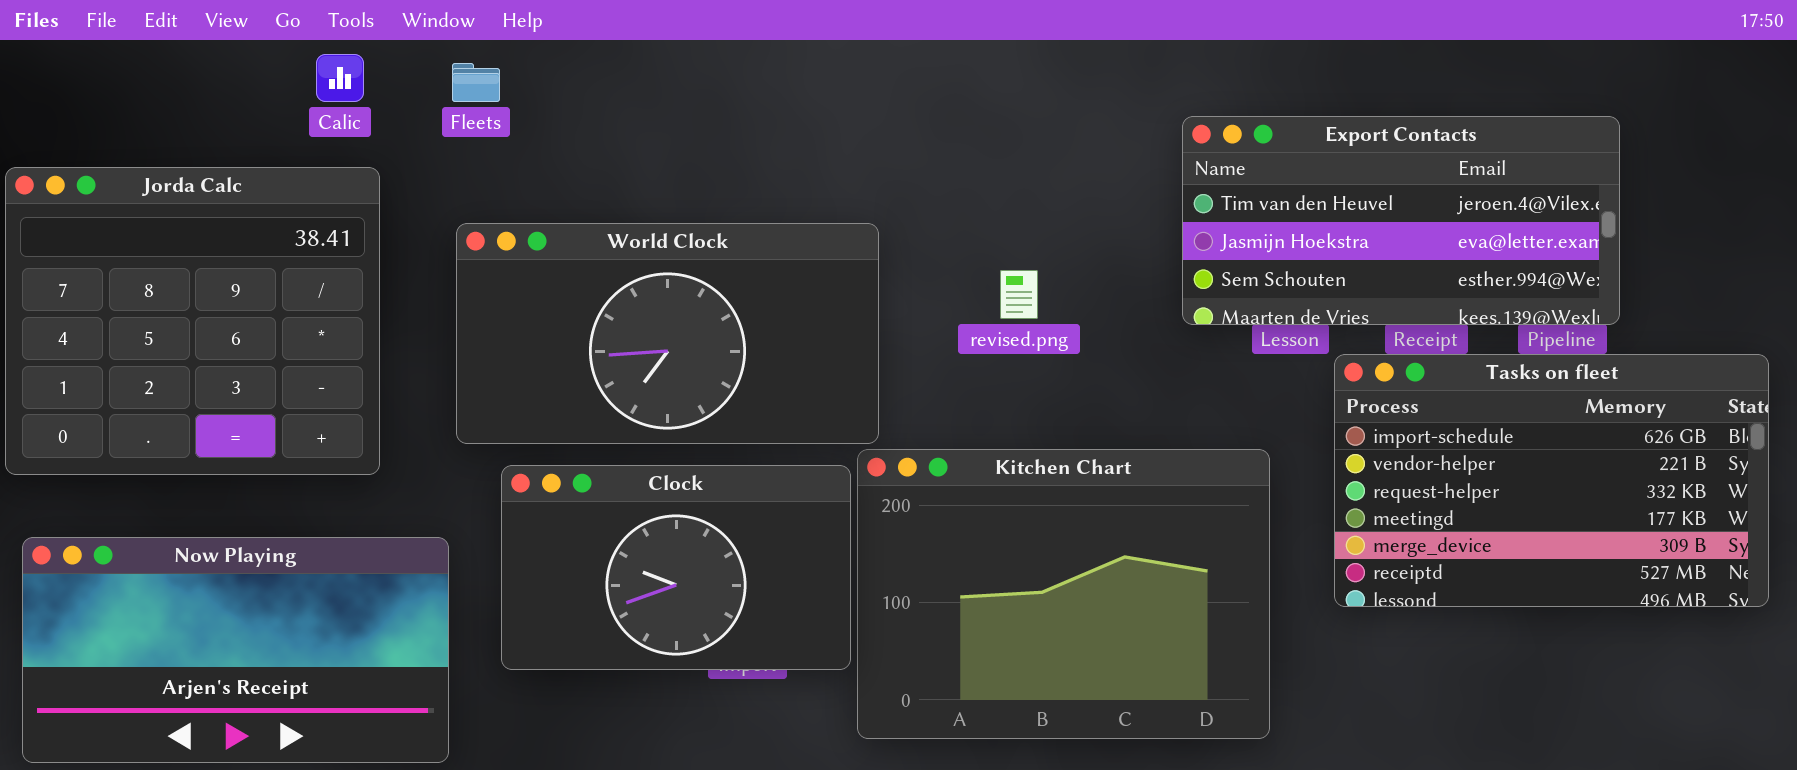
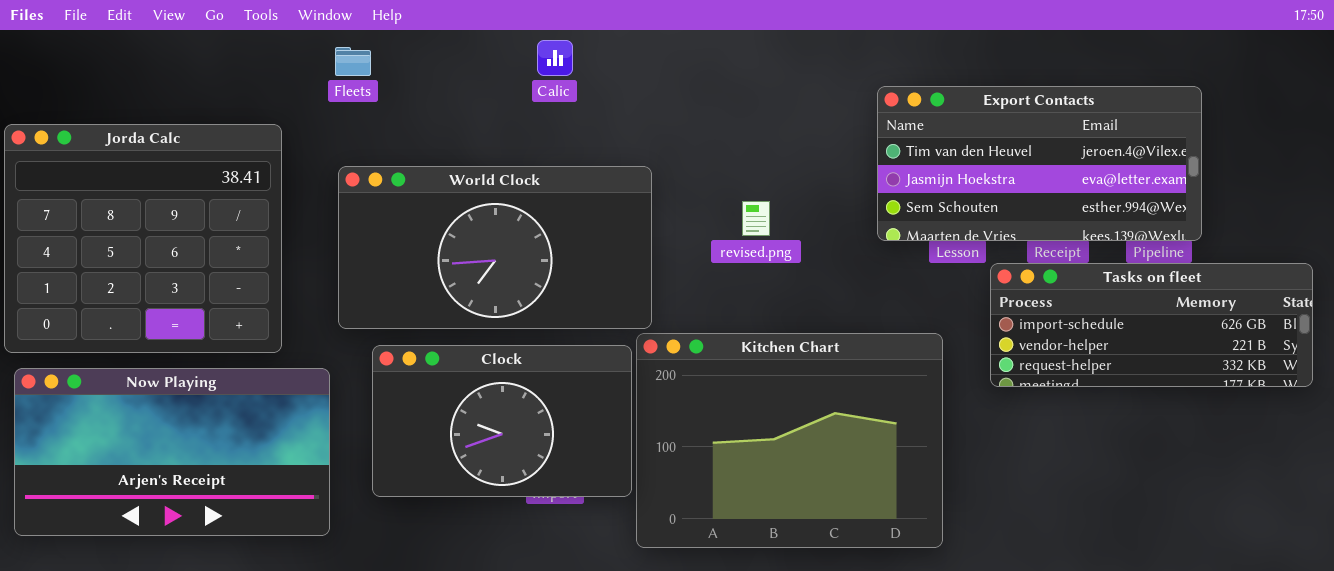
Calic: [316,54,364,102] -> [537,40,573,76], moved
Tasks on fleet: [1334,354,1769,607] -> [990,263,1313,387], resized
Now Playing: [22,537,449,763] -> [14,368,330,536], moved

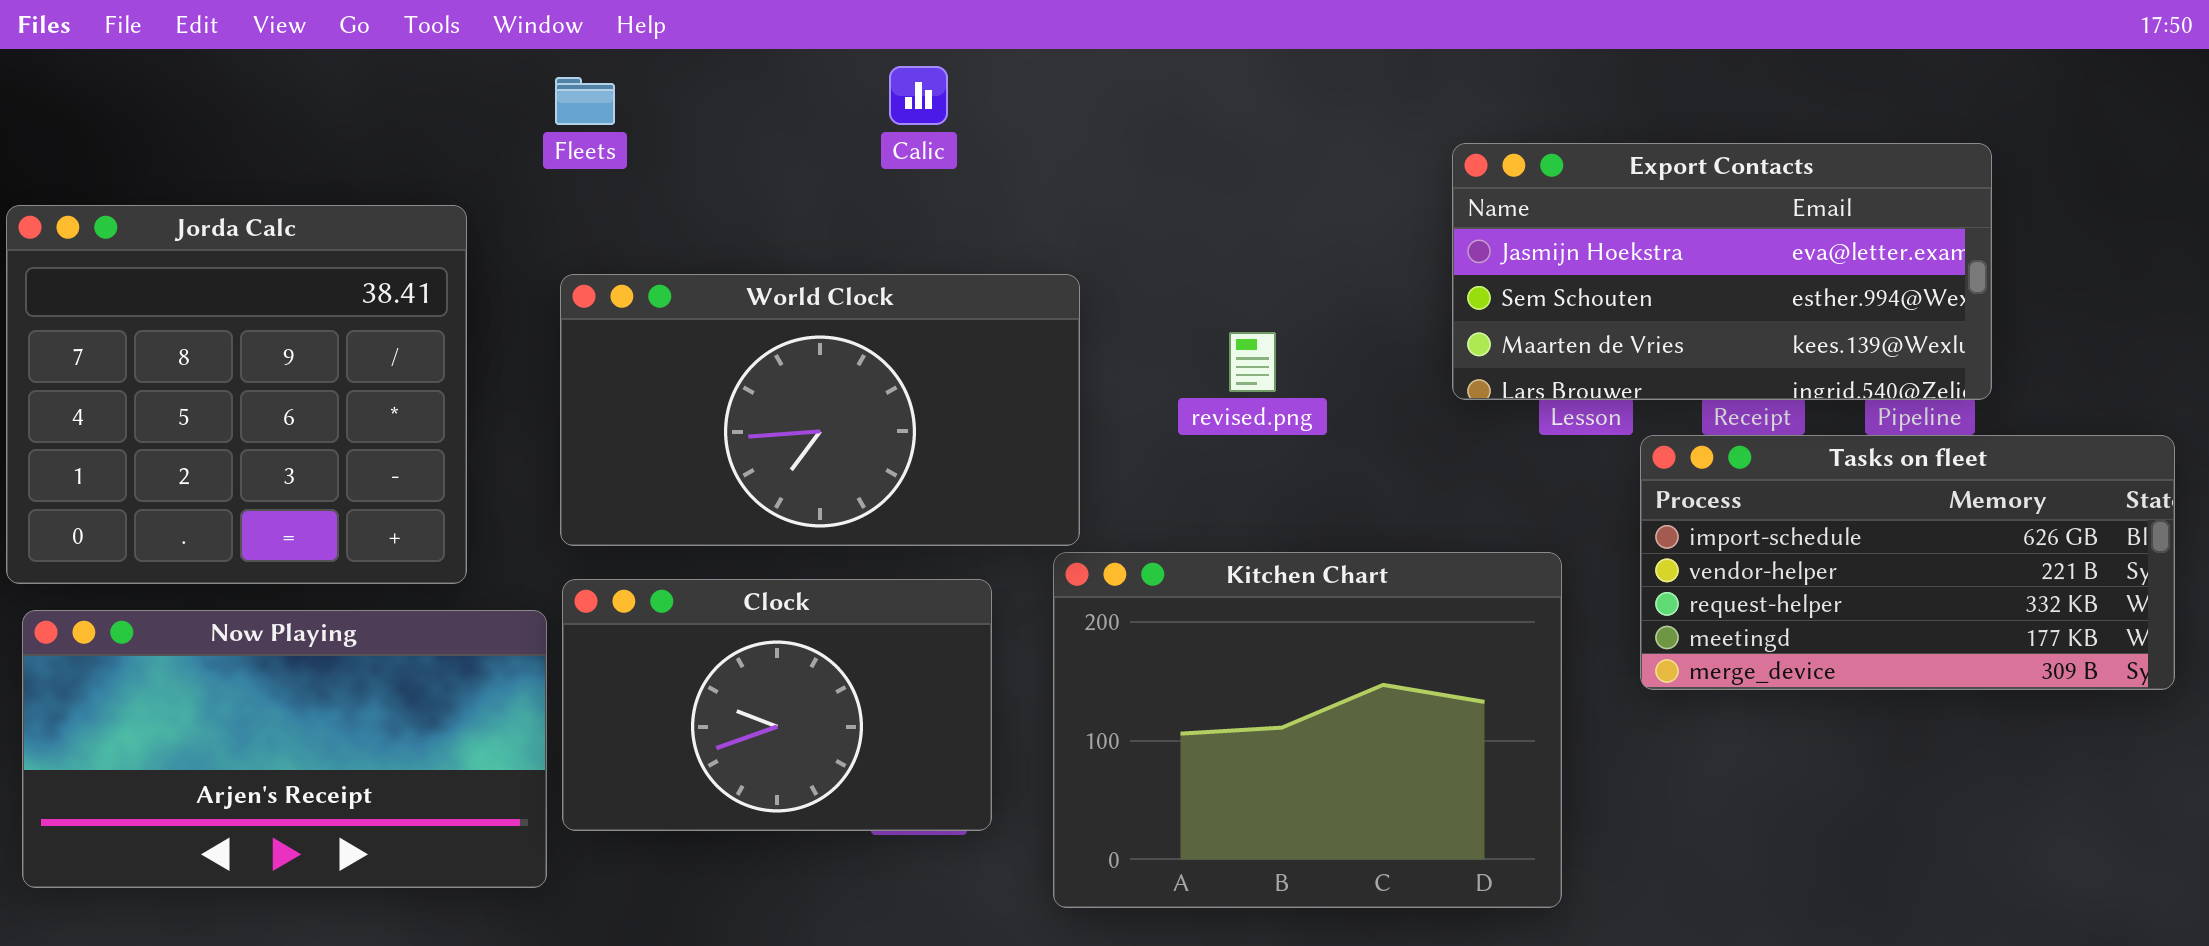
Export Contacts: [877,86,1202,241] -> [1452,143,1992,400], scrolled down 1 row
Tasks on fleet: [990,263,1313,387] -> [1640,435,2175,690], resized
Clock: [372,345,632,497] -> [562,579,992,831], moved

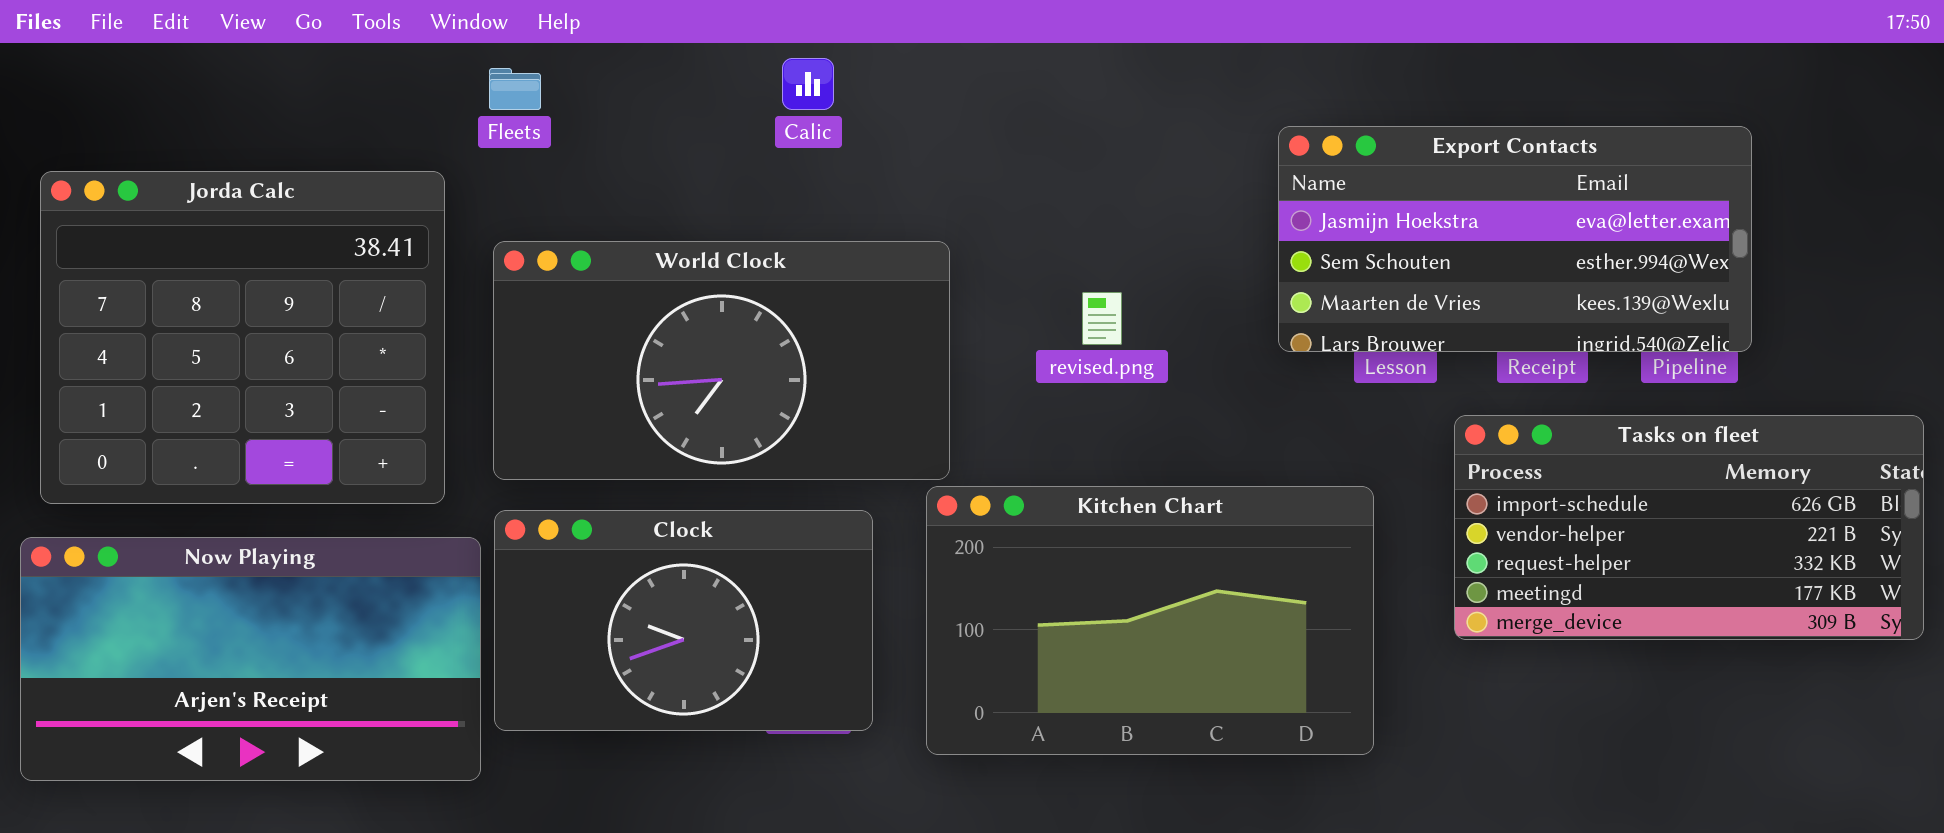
Jorda Calc: [6,205,467,584] -> [40,171,445,504], moved
Tasks on fleet: [1640,435,2175,690] -> [1454,415,1924,640], moved
Kitchen Chart: [1053,552,1562,908] -> [926,486,1374,755], resized

